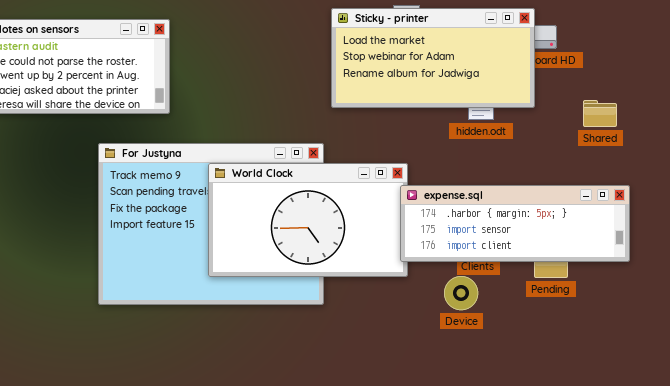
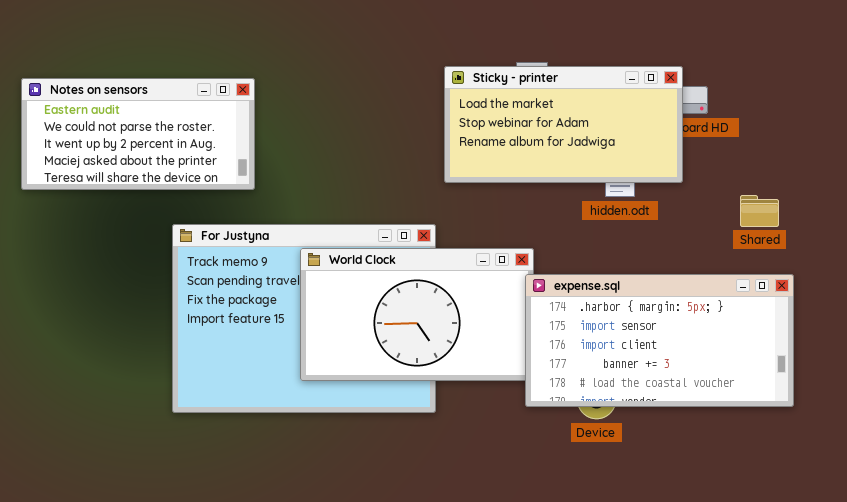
Shared: [583,100,617,127] -> [740,195,779,227], moved
expense.sql: [400,185,630,262] -> [525,274,794,407], resized

